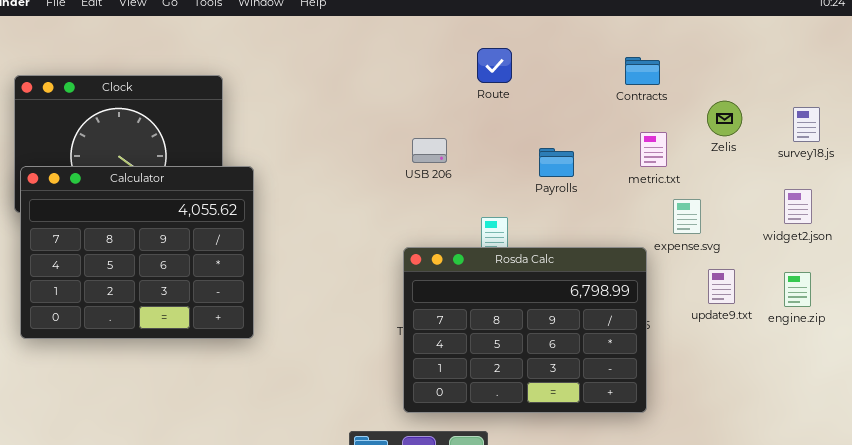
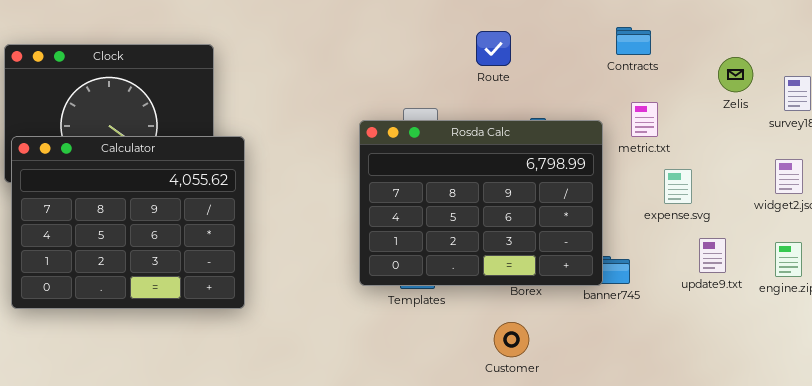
Route: [477,48,512,83] -> [476,31,511,66], moved
Zelis: [707,101,742,136] -> [718,57,753,92], moved
Rosda Calc: [403,247,647,413] -> [359,120,603,286], moved

